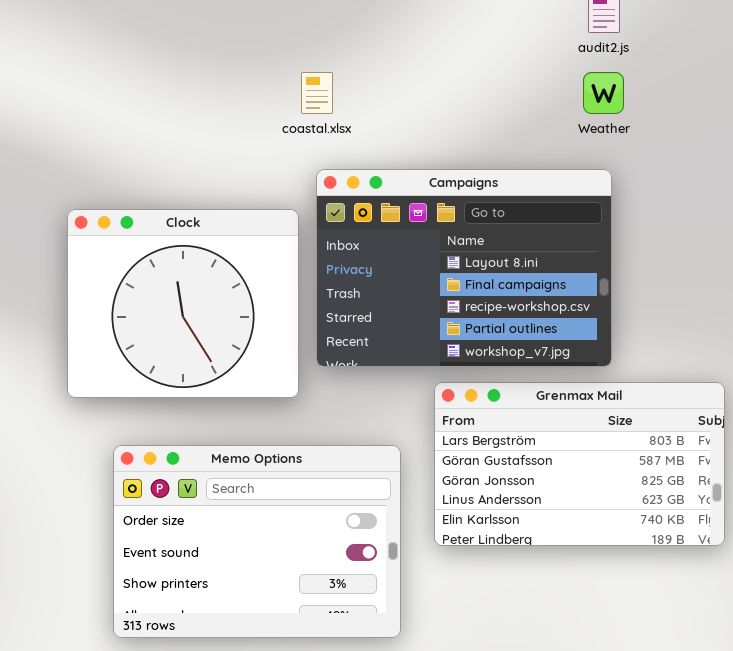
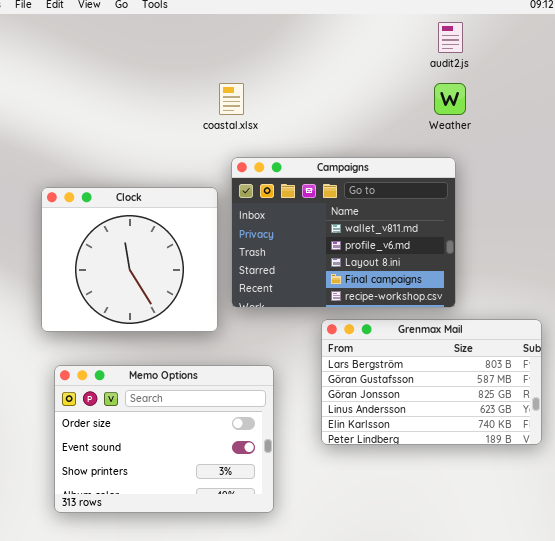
Campaigns: [316,169,612,367] -> [231,157,456,308], scrolled up 2 rows
Memo Options: [113,445,401,638] -> [54,365,274,513], moved

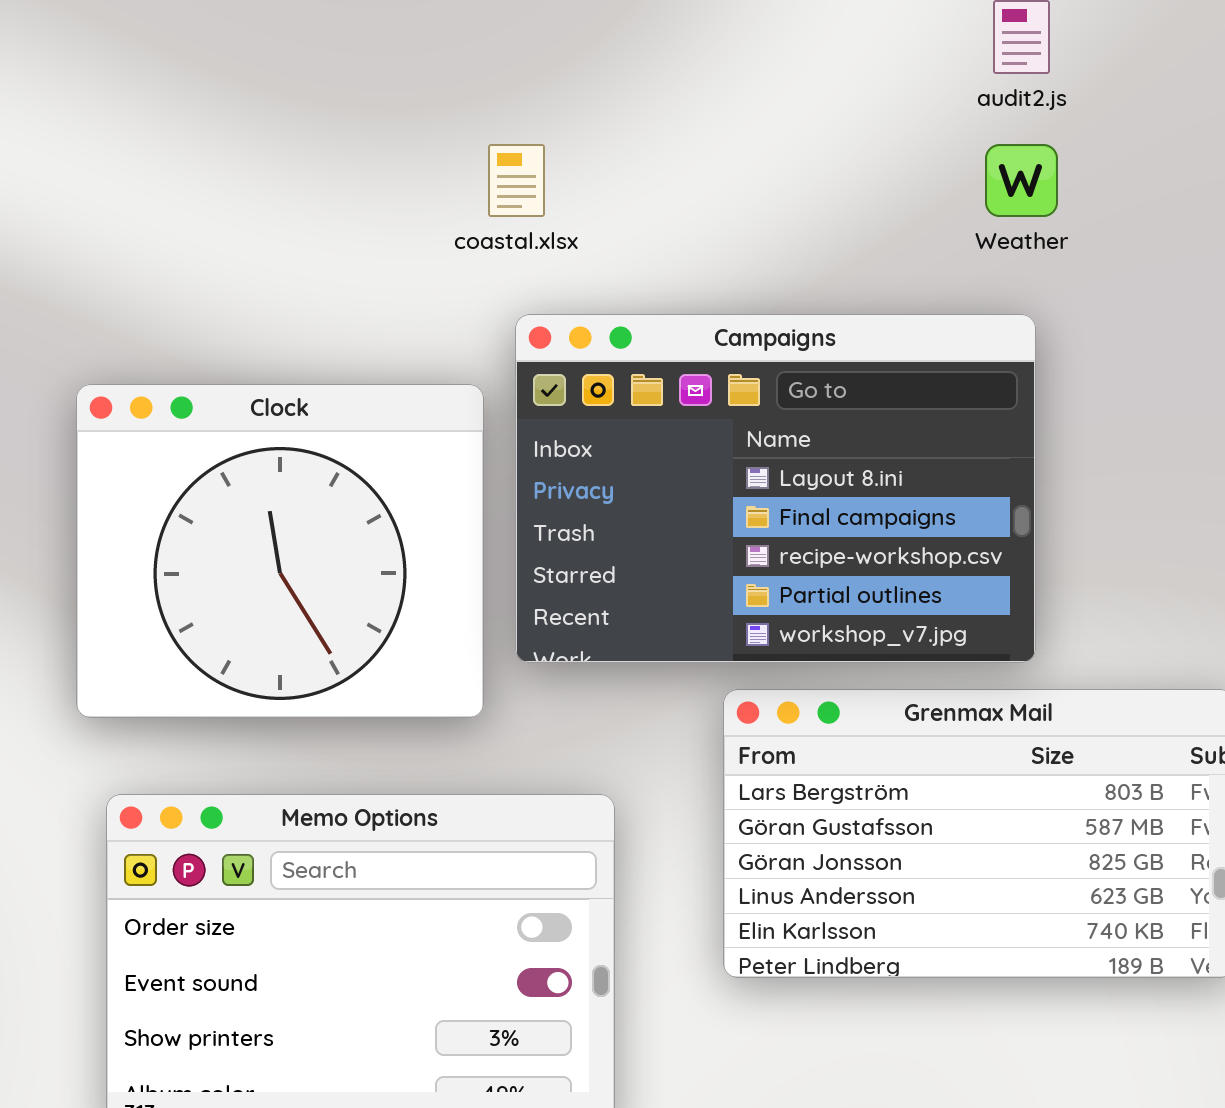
Campaigns: [231,157,456,308] -> [515,314,1036,663], scrolled down 2 rows

